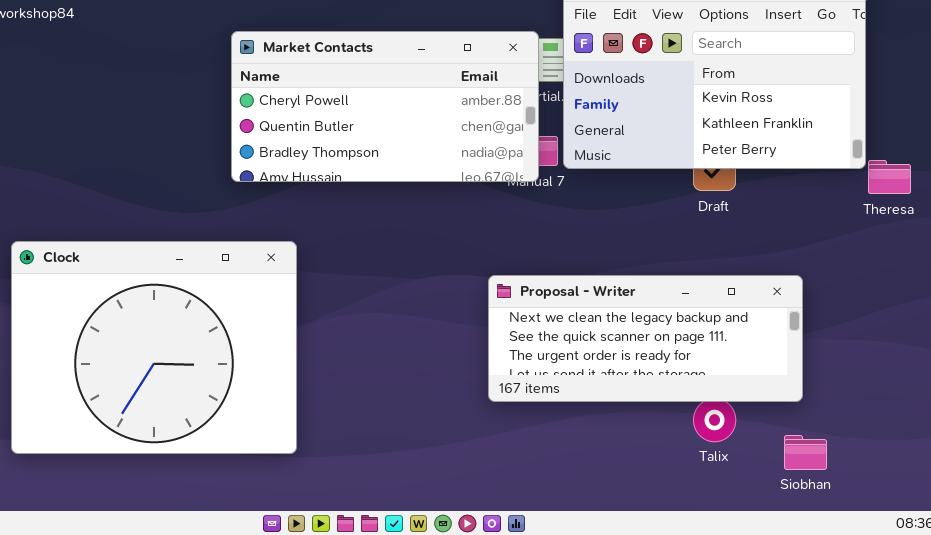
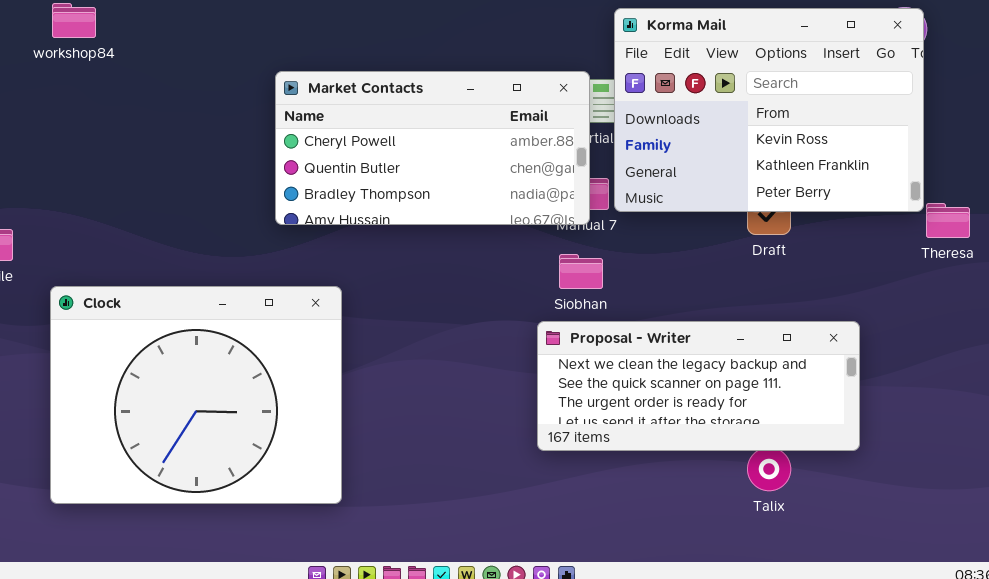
Siobhan: [784,435,827,470] -> [559,254,603,289], moved

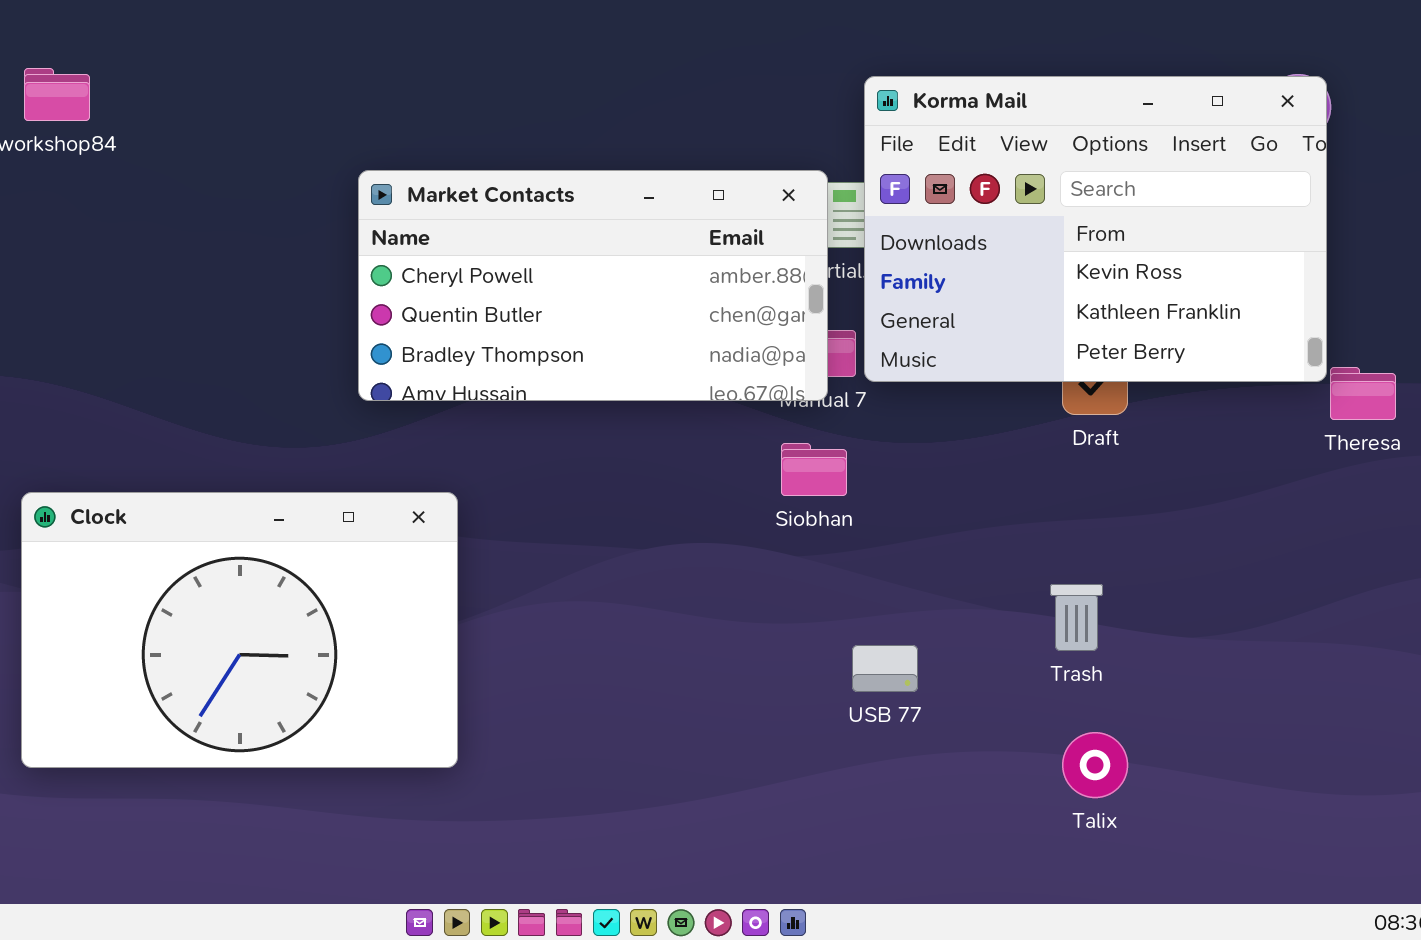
Clock: [50,286,342,504] -> [21,492,458,768], resized
Proposal - Writer: [537,321,860,451] -> none, closed

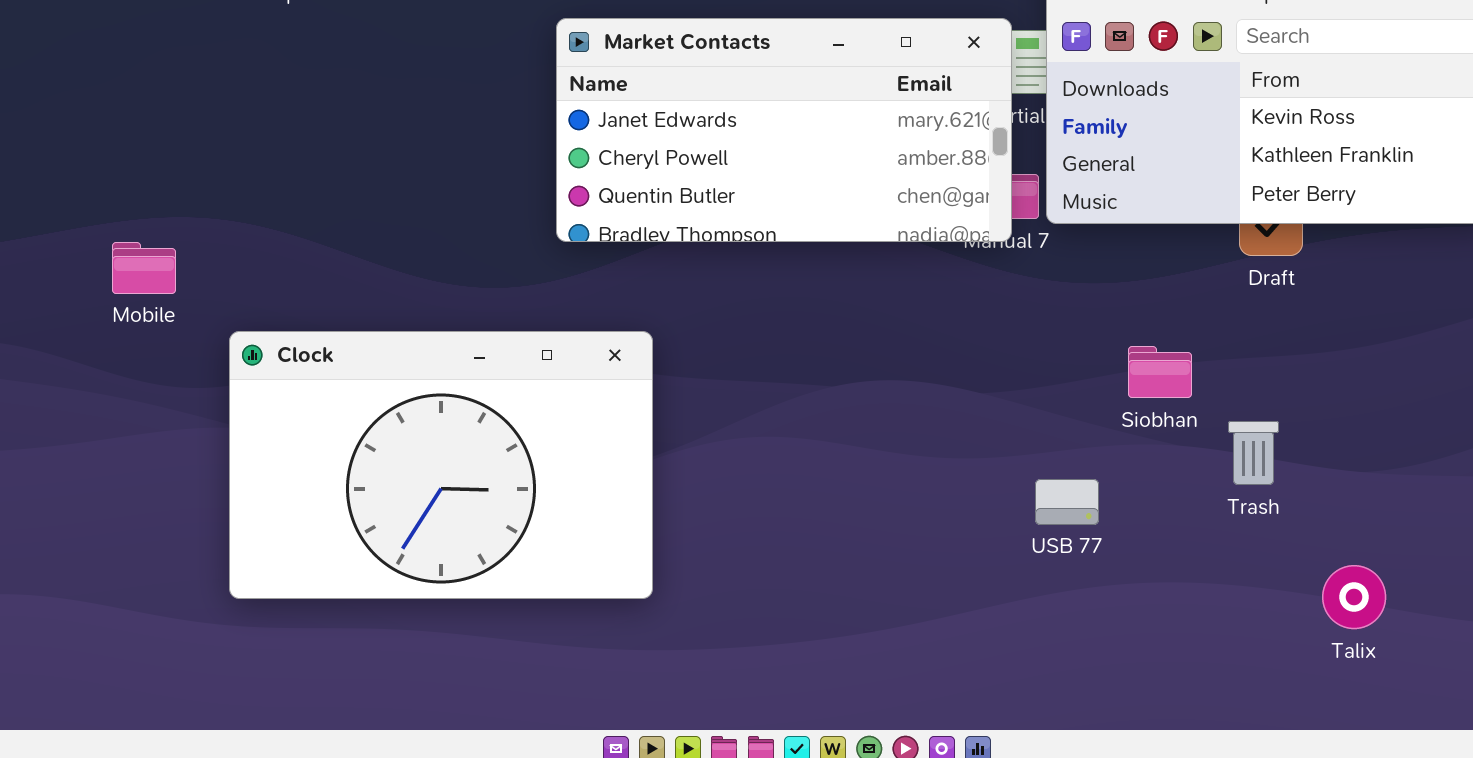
Market Contacts: [358,170,828,401] -> [556,18,1012,242], scrolled up 1 row
Siobhan: [781,443,847,496] -> [1128,346,1192,398], moved
Talix: [1062,732,1128,798] -> [1322,565,1386,629], moved

